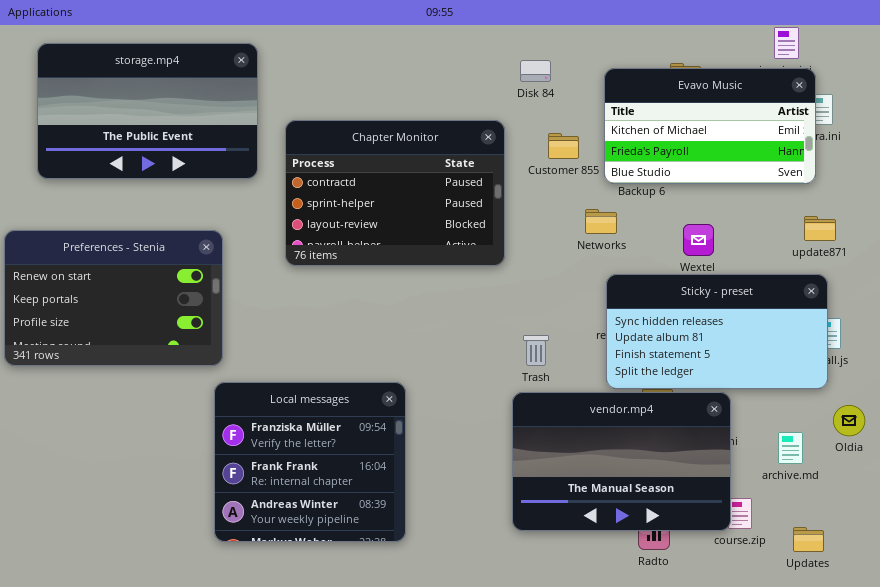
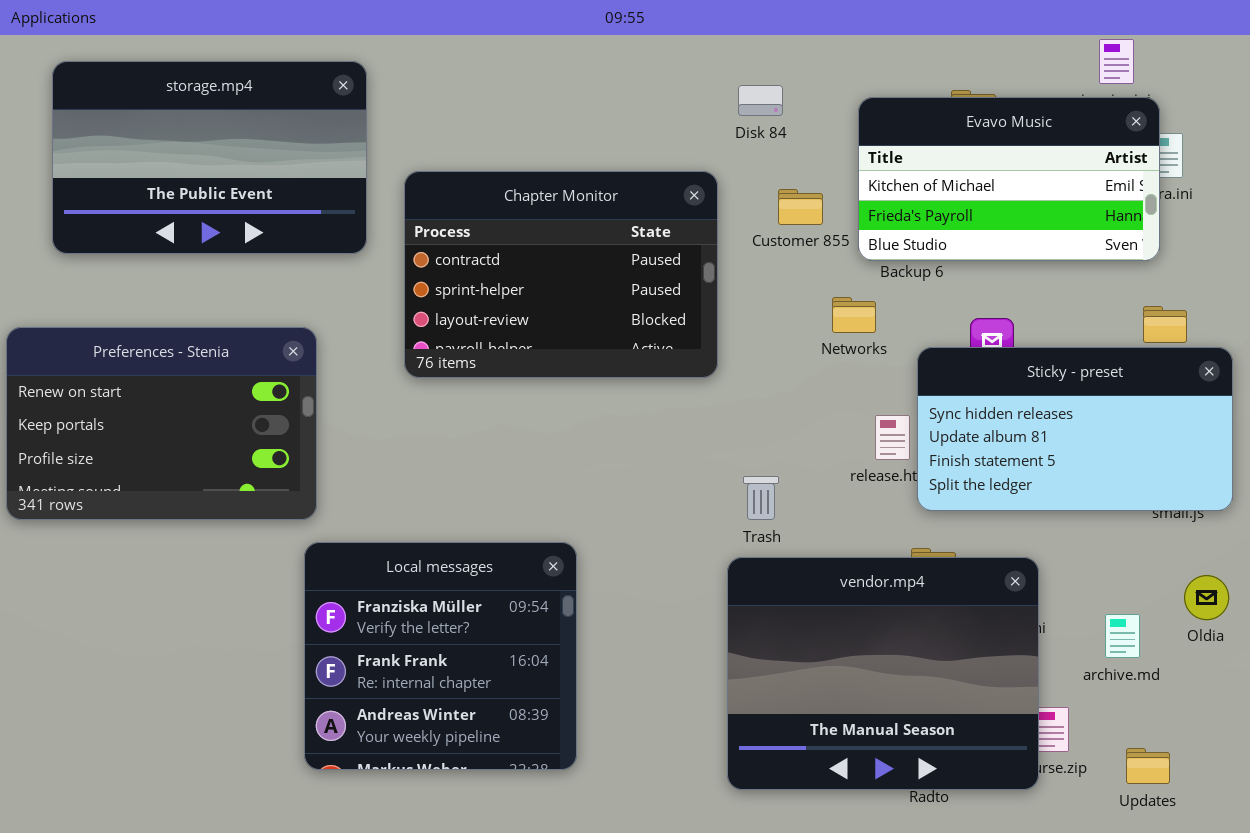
Sticky - preset: [606,274,828,389] -> [917,347,1233,511], moved
vendor.mp4: [512,392,731,531] -> [727,557,1039,790], resized

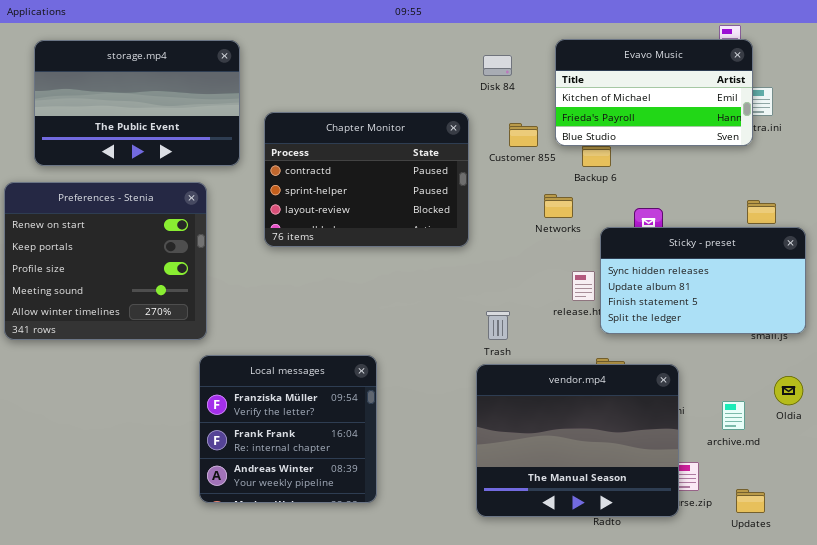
Evavo Music: [858,97,1160,261] -> [555,39,753,146], moved
Preferences - Stenia: [6,327,317,520] -> [4,182,207,340], resized

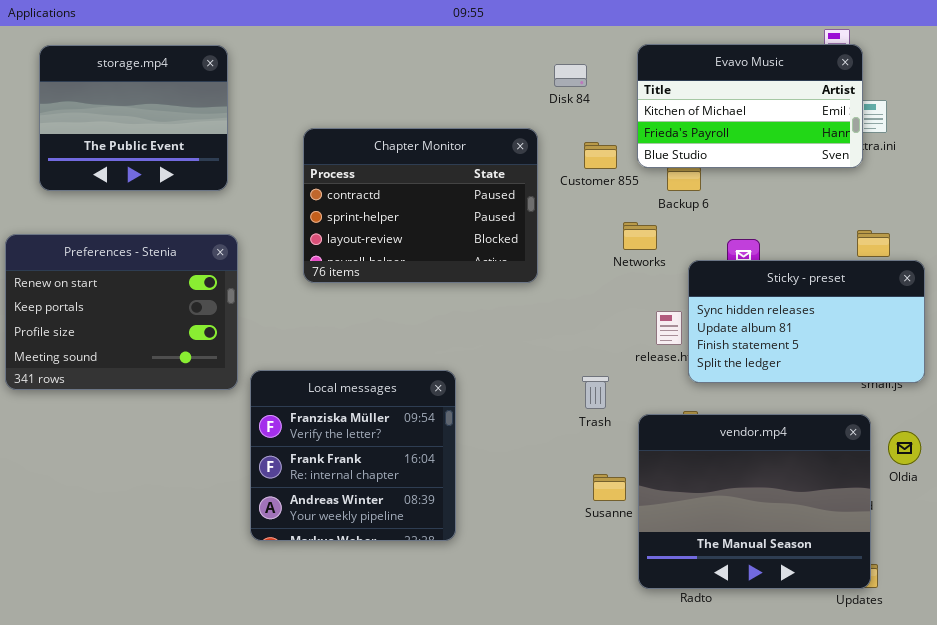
storage.mp4: [34,40,240,166] -> [39,45,228,191], resized
Preferences - Stenia: [4,182,207,340] -> [5,234,238,390], resized
Trash: [486,311,510,340] -> [582,376,609,409], moved
Local messages: [199,355,377,503] -> [250,370,456,541], moved
vendor.mp4: [476,364,679,517] -> [638,414,871,589], moved

